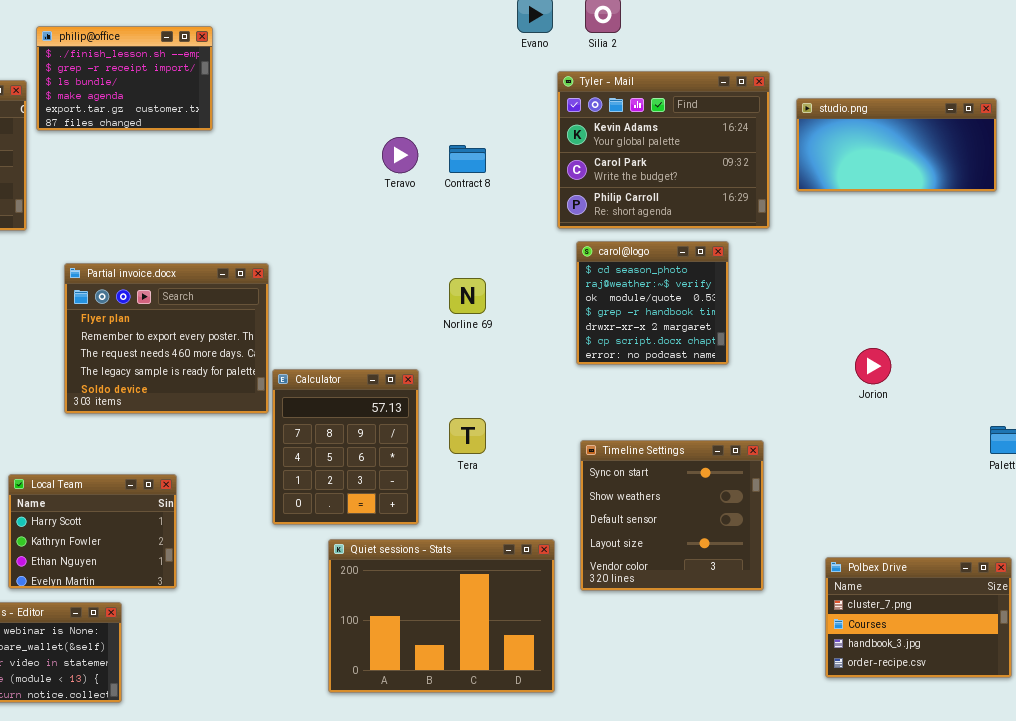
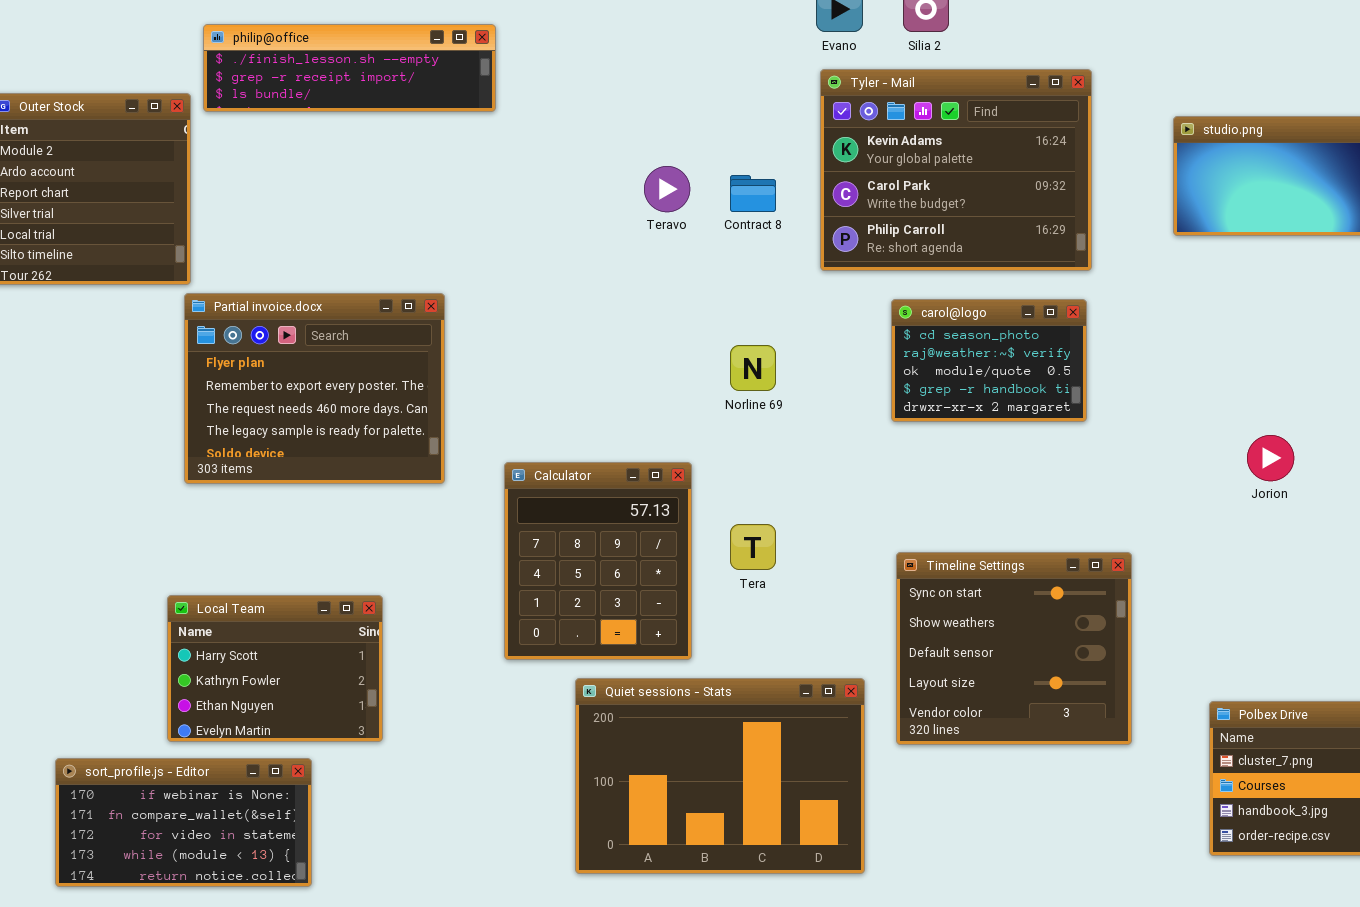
philip@office: [36,26,213,131] -> [203,24,496,112], resized
Tyler - Mail: [557,71,770,229] -> [820,69,1092,271], moved
carol@logo: [576,241,729,365] -> [891,299,1087,422], resized
Partial invoice.docx: [64,263,269,414] -> [184,293,445,484], moved

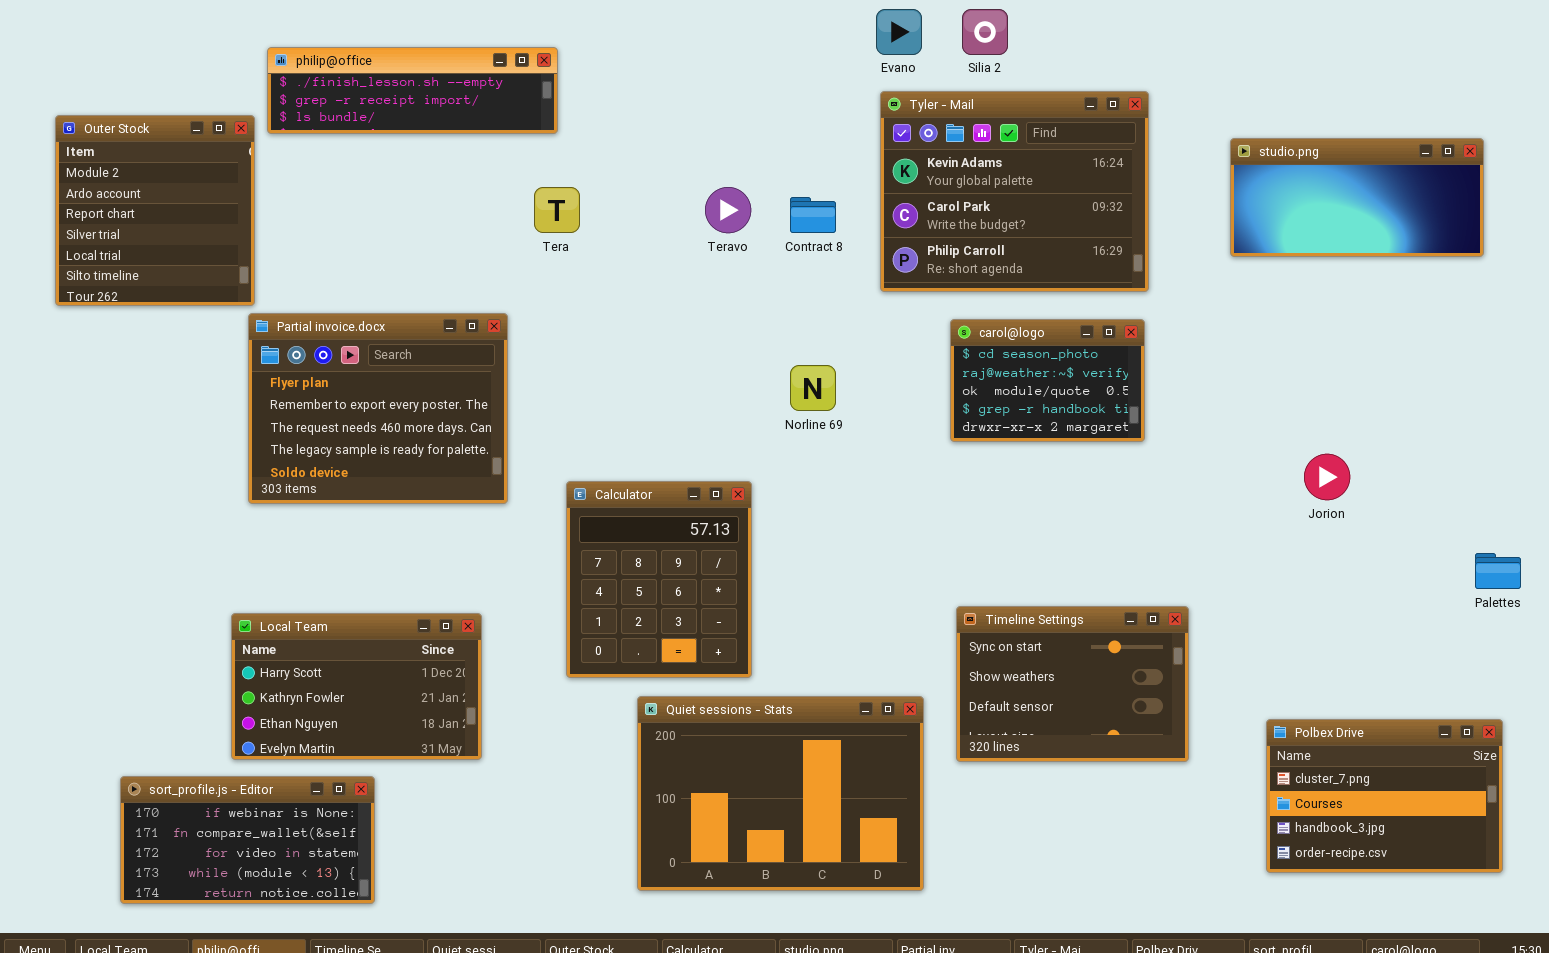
Tera: [730,524,776,570] -> [534,187,580,233], moved
Timeline Settings: [896,552,1132,745] -> [956,606,1189,762], resized
Local Team: [167,595,383,742] -> [231,613,482,760], resized

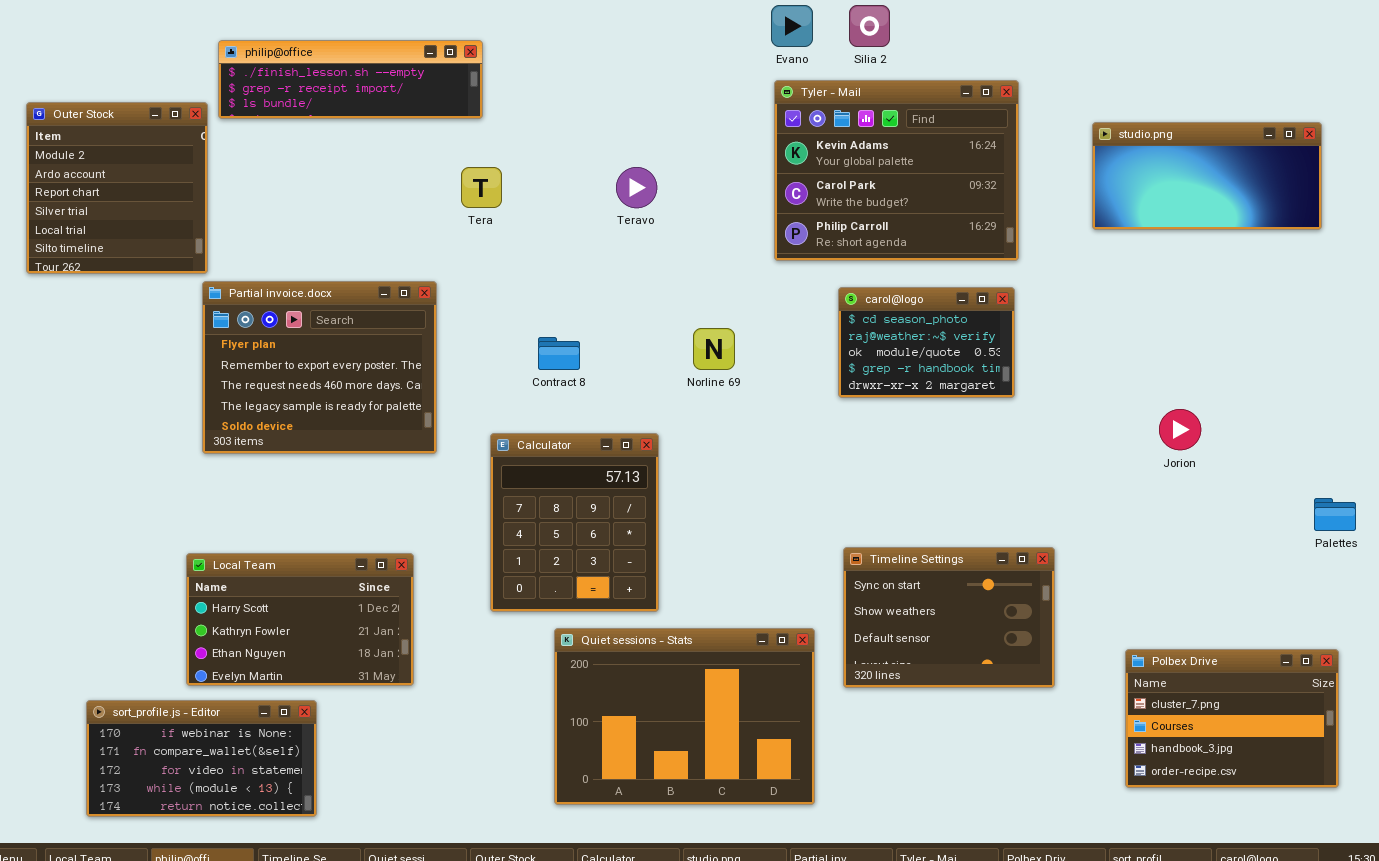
Contract 8: [790,197,836,233] -> [538,337,580,370], moved

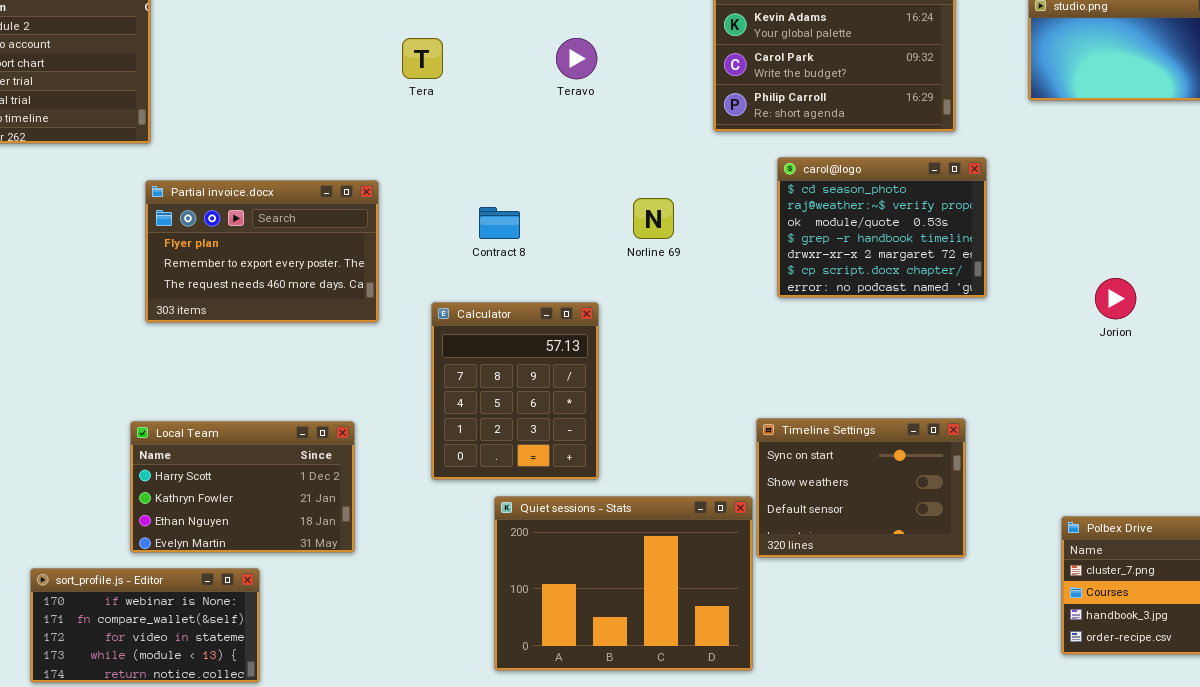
Partial invoice.docx: [202,281,437,454] -> [145,180,379,323], resized
carol@logo: [838,287,1015,398] -> [777,157,987,298], resized
Timeline Settings: [843,547,1055,688] -> [756,418,966,558], moved

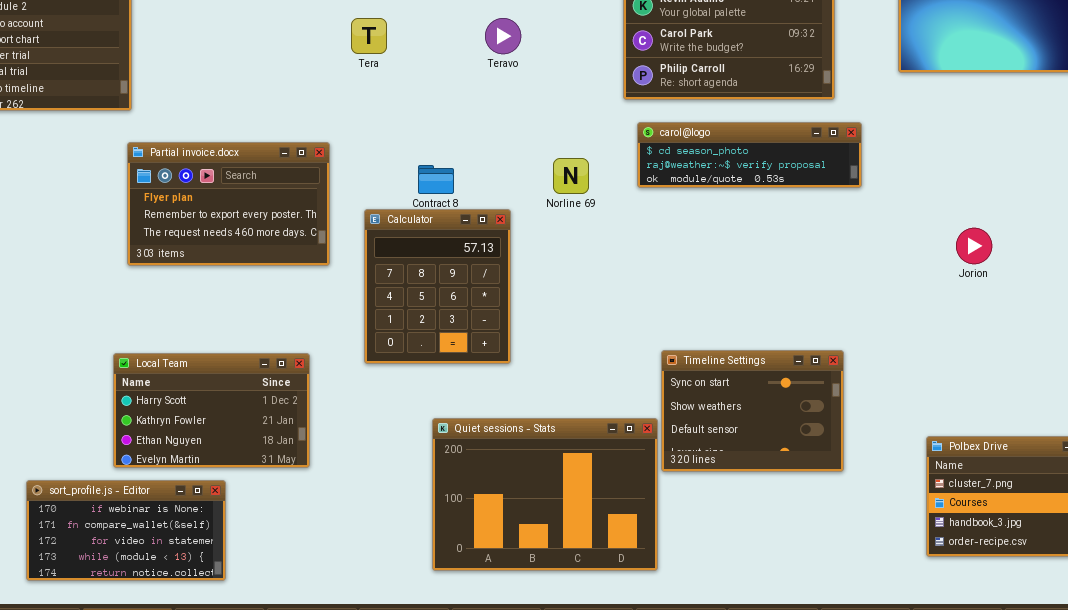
carol@logo: [777,157,987,298] -> [637,122,862,188], resized
Calculator: [431,302,599,480] -> [364,209,511,364], moved

